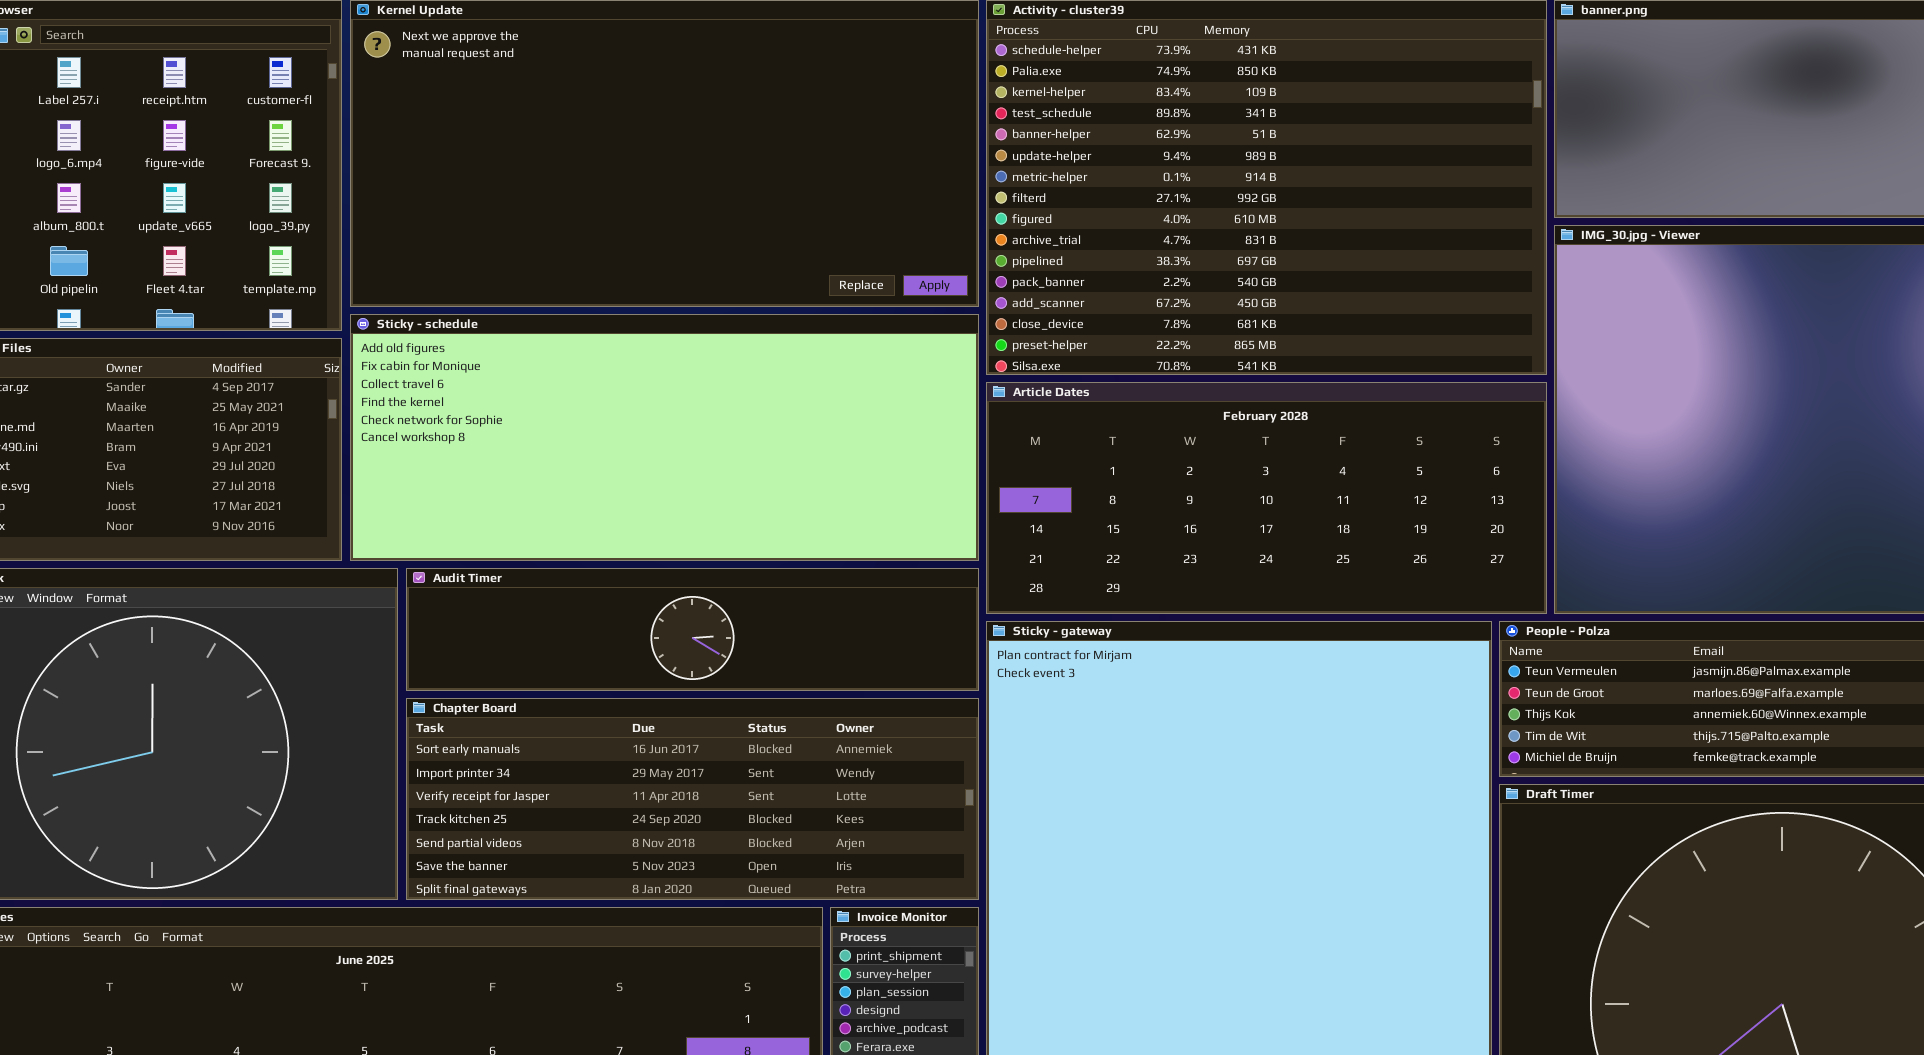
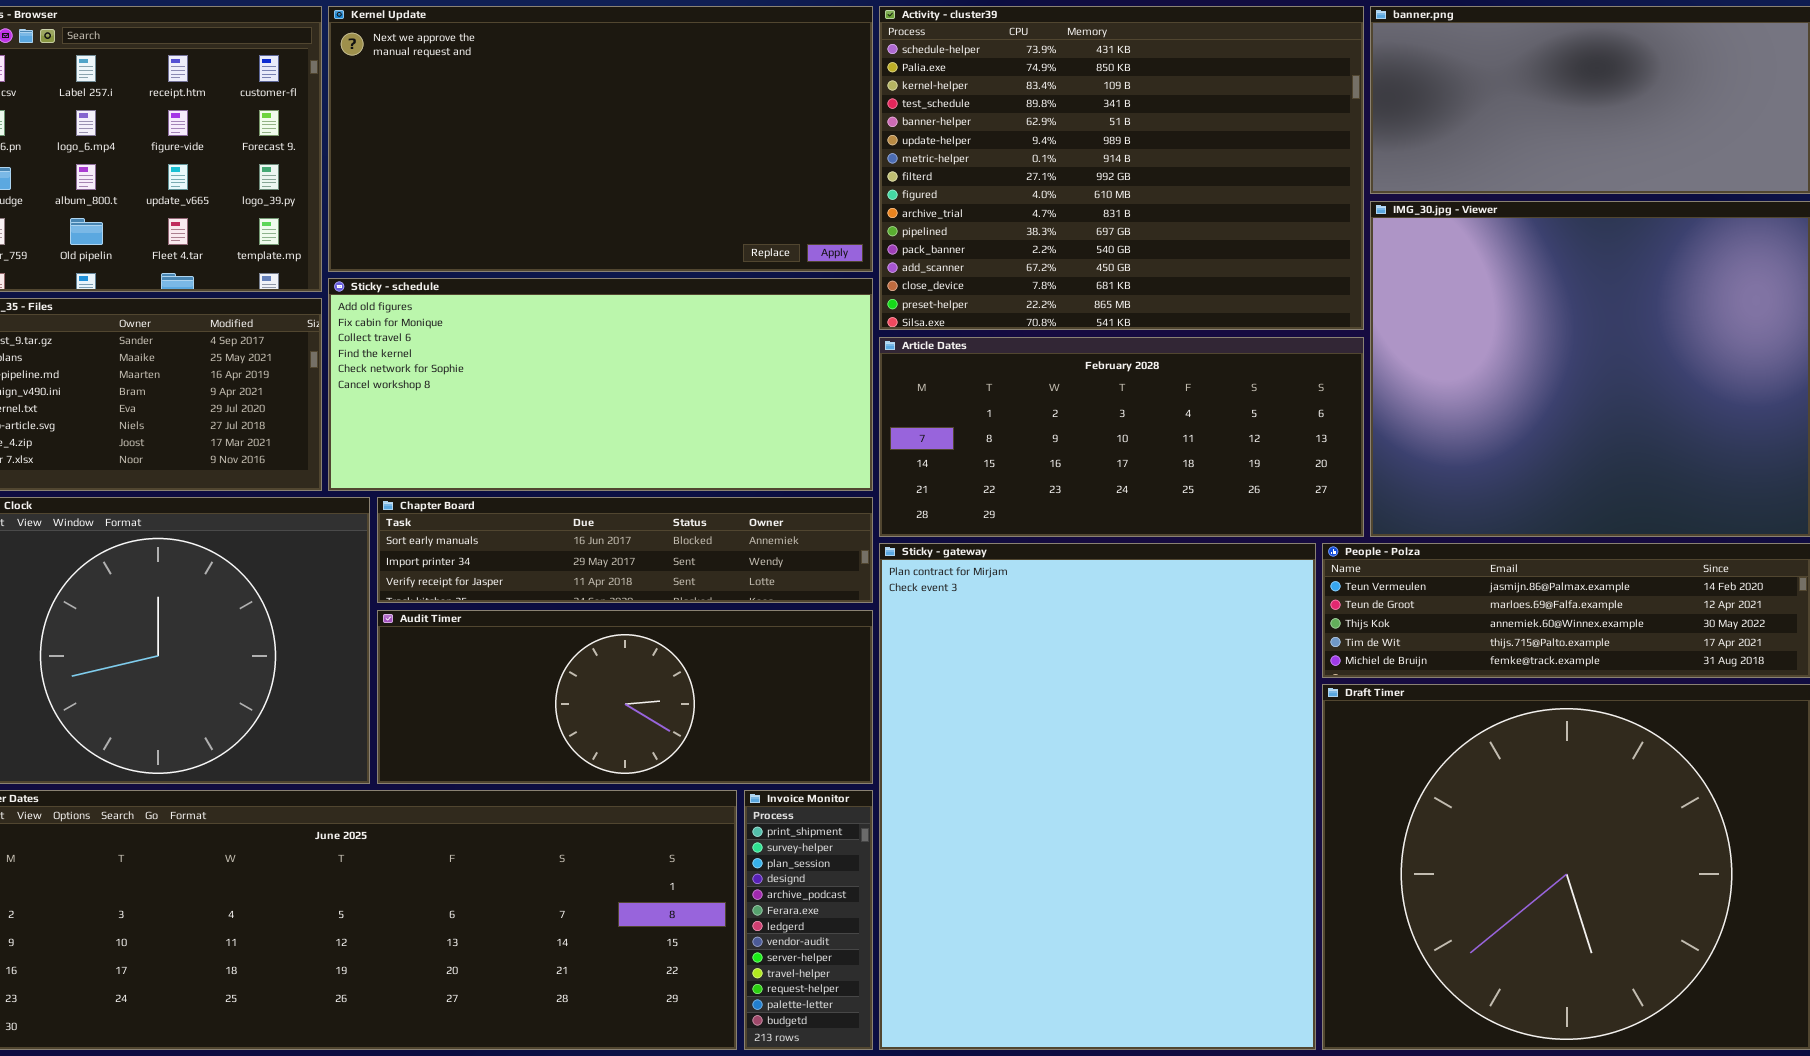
Audit Timer: [406,568,979,691] -> [377,610,873,784], moved, resized
Chapter Board: [406,698,979,900] -> [377,497,873,603], moved, resized

